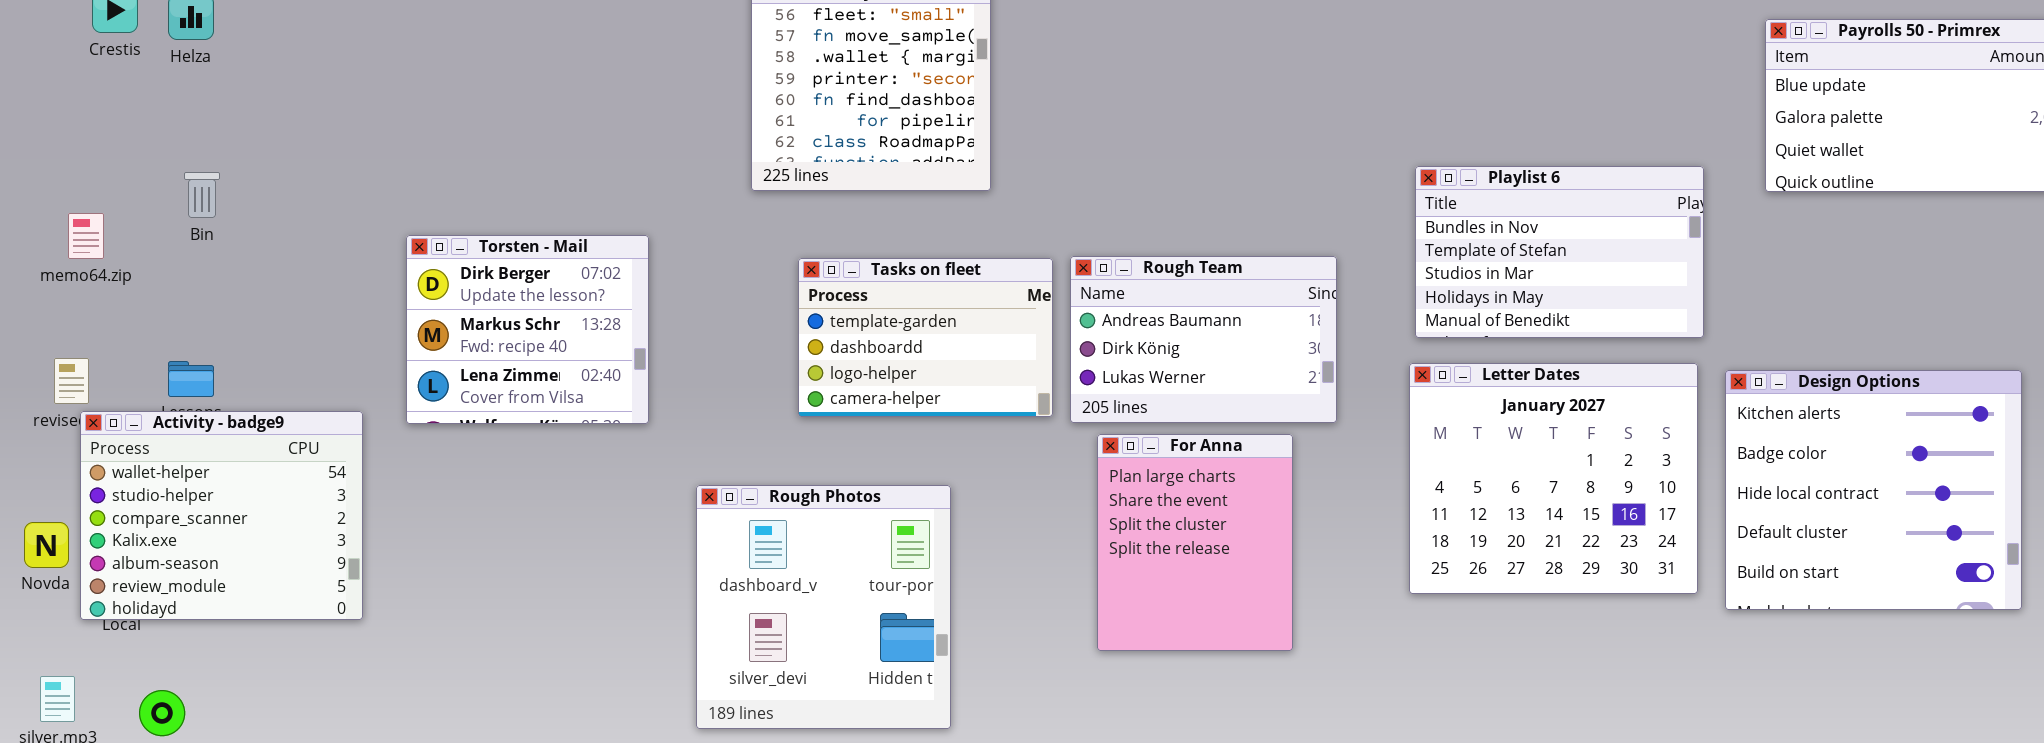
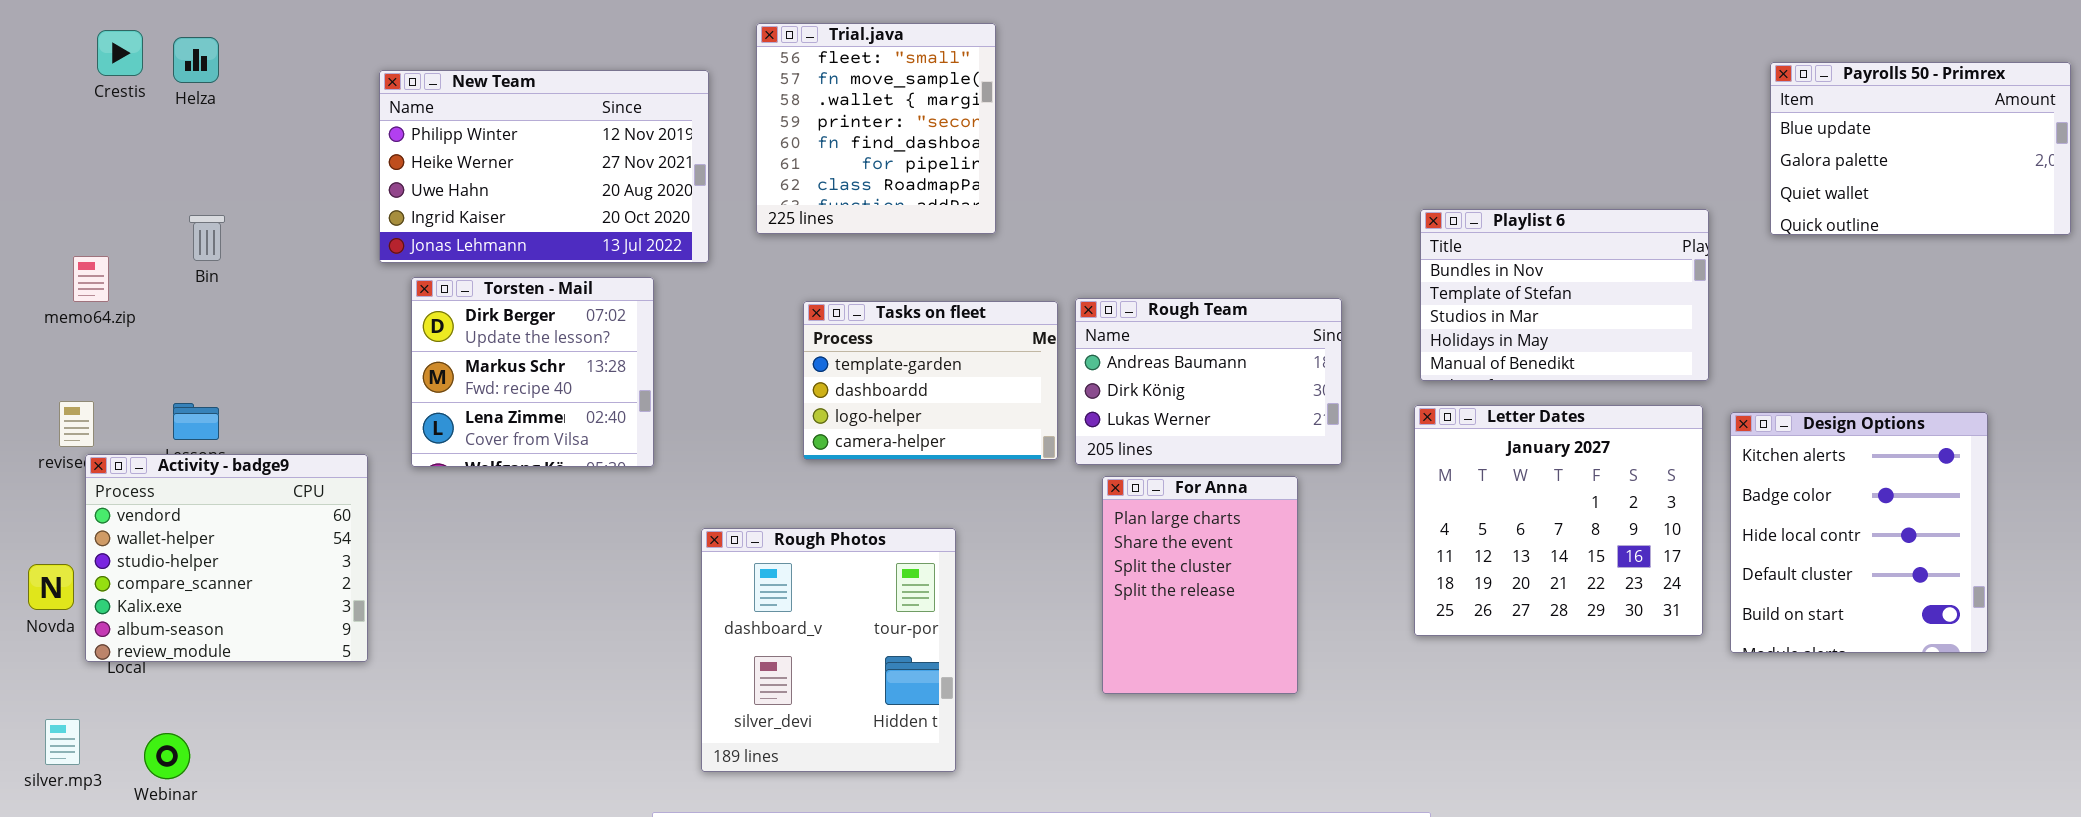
New Team: none -> [379,70,709,263], opened
Design Options: [1725,370,2022,610] -> [1730,412,1988,653], resized
Activity - badge9: [80,411,363,620] -> [85,454,368,662], scrolled up 1 row

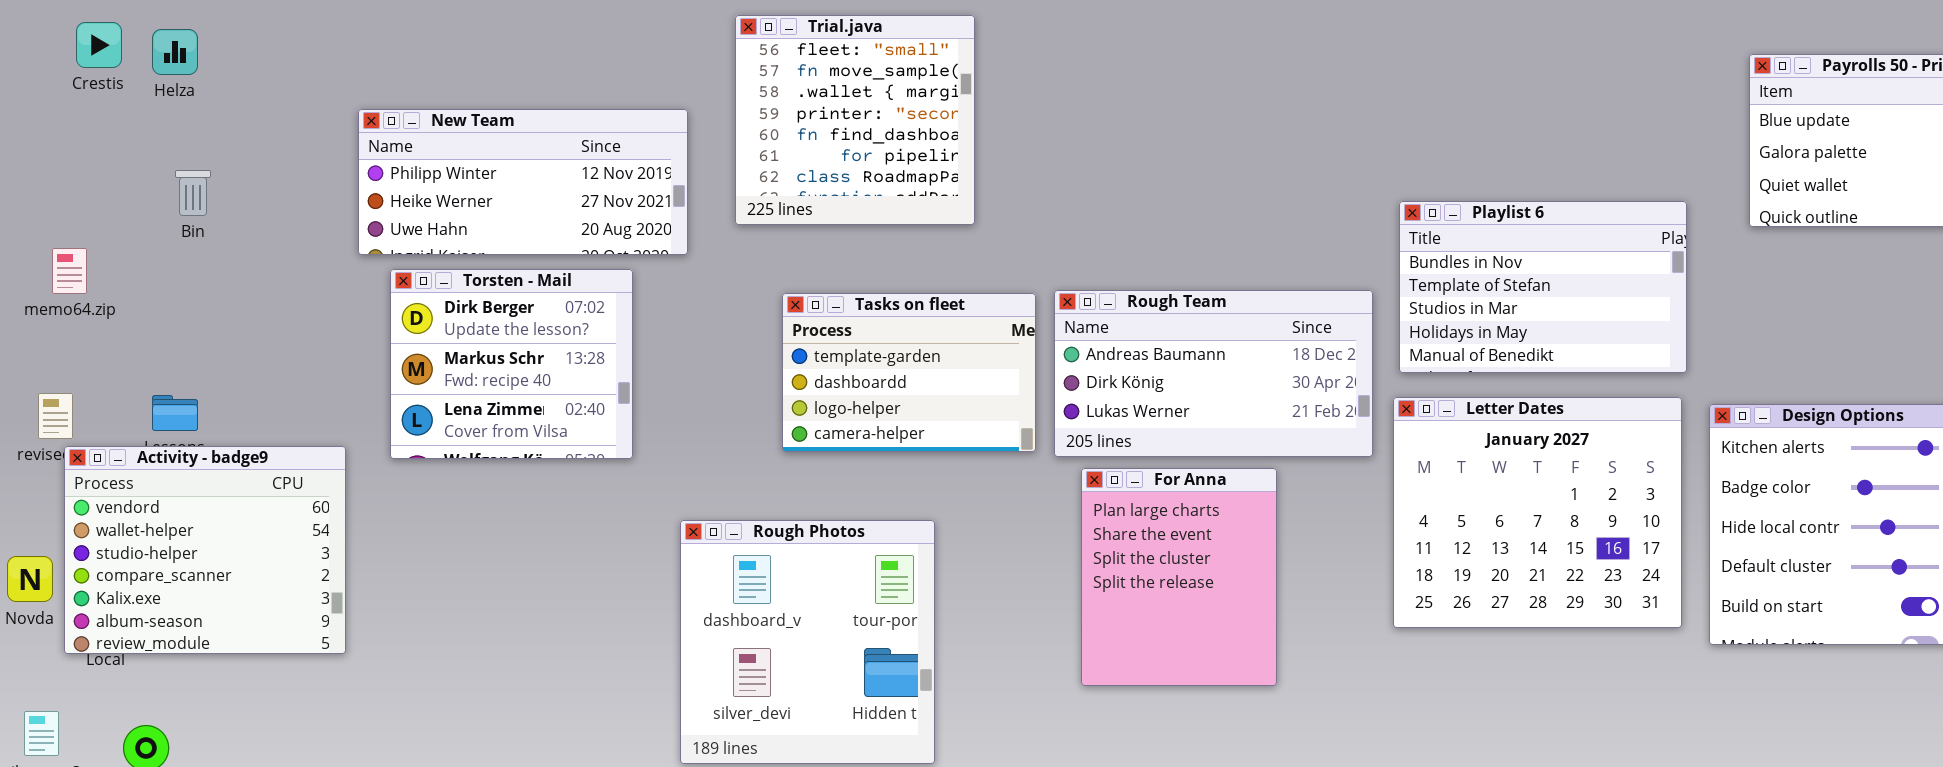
New Team: [379,70,709,263] -> [358,109,688,255], resized
Bin: [189,215,225,261] -> [175,170,211,216], moved
Rough Team: [1075,298,1342,465] -> [1054,290,1373,457], resized

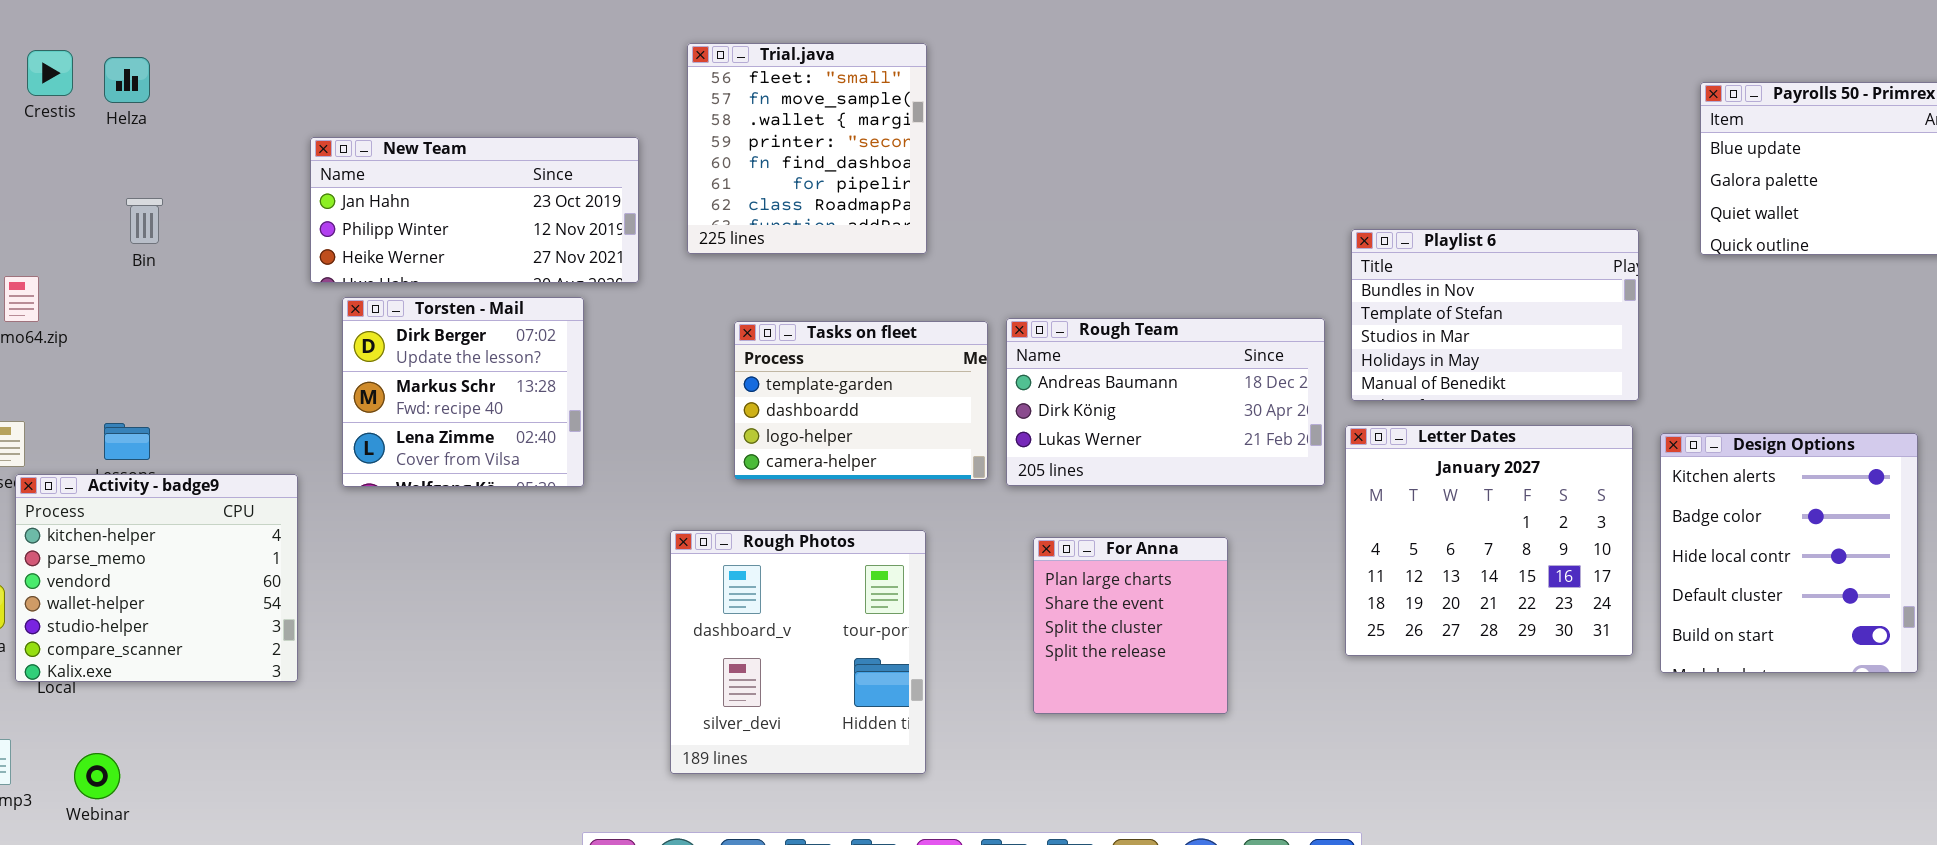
New Team: [358,109,688,255] -> [310,137,639,283], scrolled up 1 row
Activity - badge9: [64,446,346,654] -> [15,474,298,682], scrolled up 2 rows
For Anna: [1081,468,1277,686] -> [1033,537,1228,714], resized
Rough Photos: [680,520,935,764] -> [670,530,926,774], moved

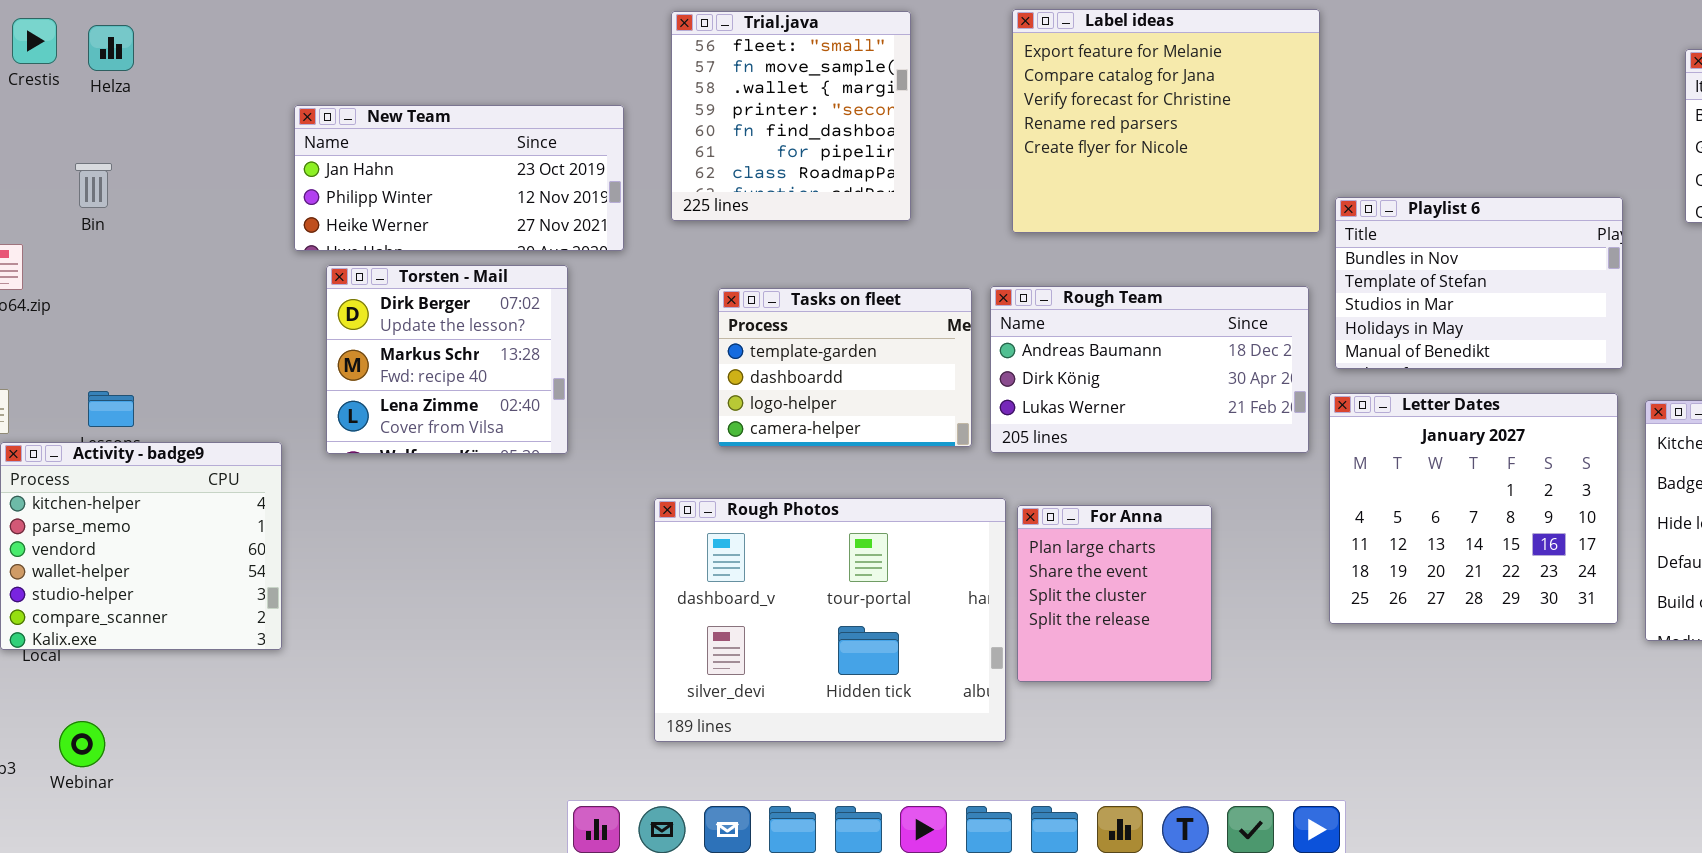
Label ideas: none -> [1012,9,1320,233], opened
Bin: [126,198,163,244] -> [75,163,112,208], moved
Rough Photos: [670,530,926,774] -> [654,498,1006,742], resized

